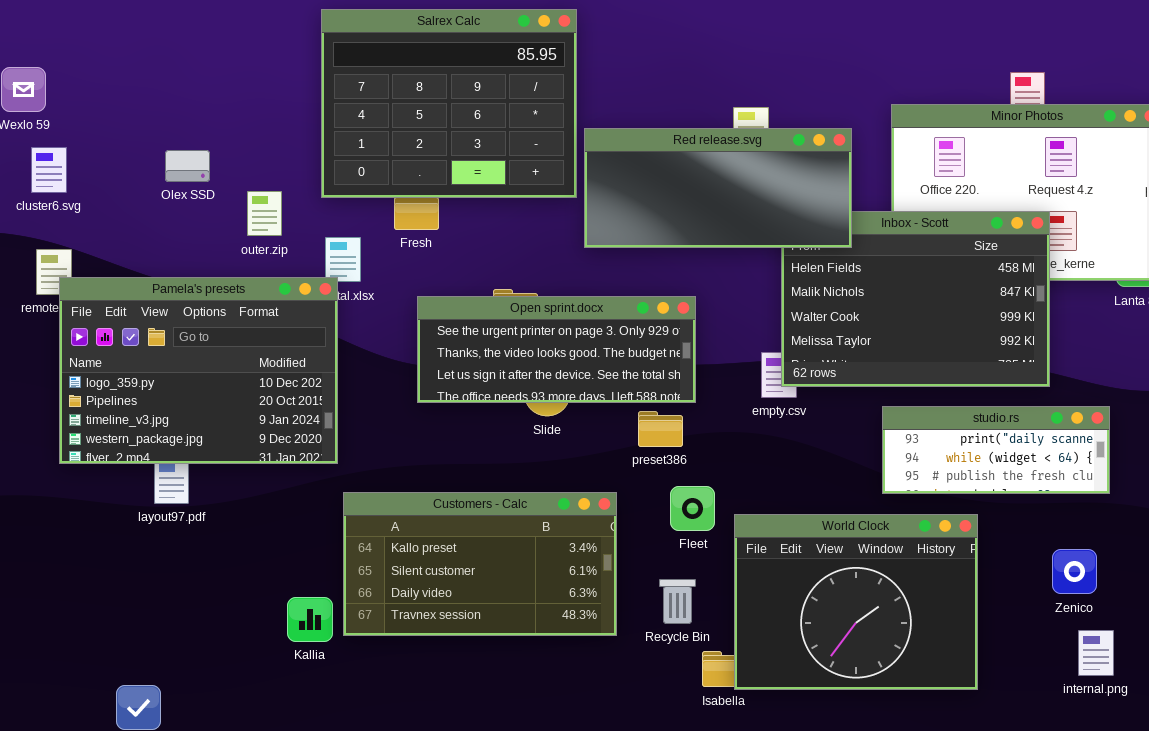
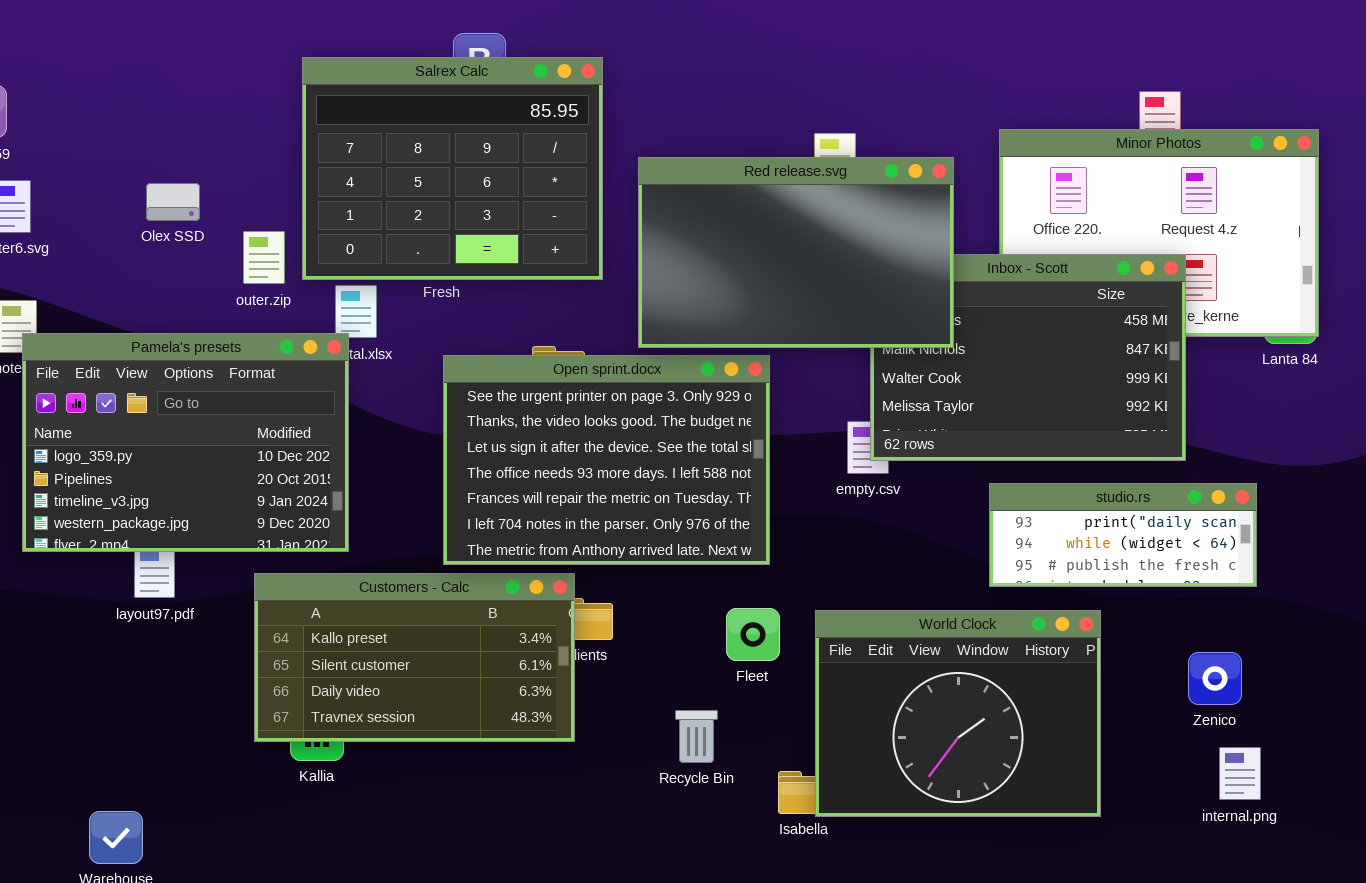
Salrex Calc: [321,9,577,198] -> [302,57,603,280], moved
Red release.svg: [584,128,852,248] -> [638,157,954,348], resized
Open sprint.docx: [417,296,696,403] -> [443,355,770,565], resized
Fleet: [670,486,715,531] -> [726,608,780,661], moved
Customers - Calc: [343,492,617,636] -> [254,573,575,742], moved
Recycle Bin: [659,579,696,624] -> [675,710,718,763], moved

